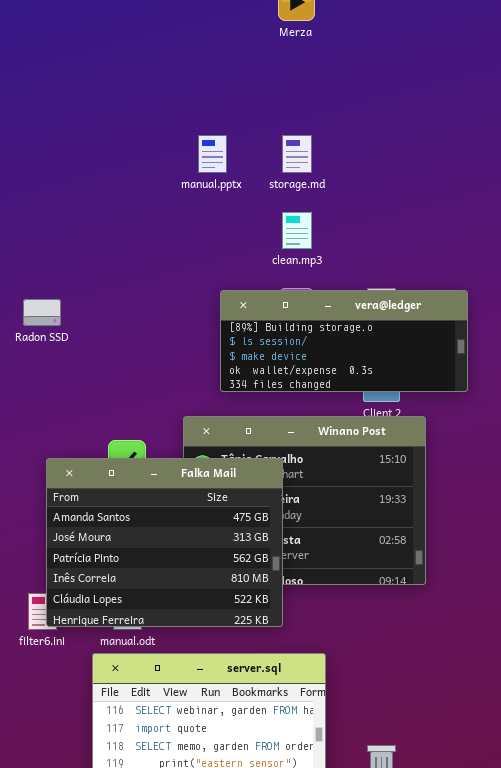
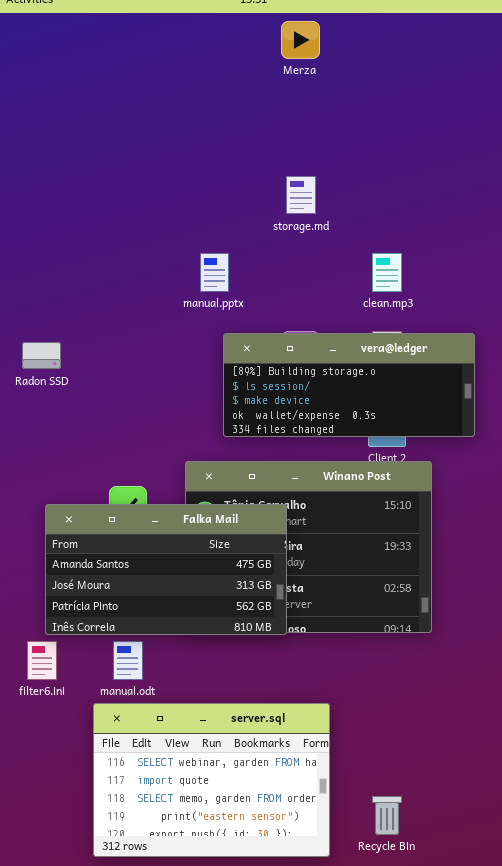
manual.pptx: [198,135,227,173] -> [200,253,229,292], moved
clean.mp3: [282,212,312,249] -> [372,253,402,292], moved
Falka Mail: [46,458,283,627] -> [45,504,287,635], resized

